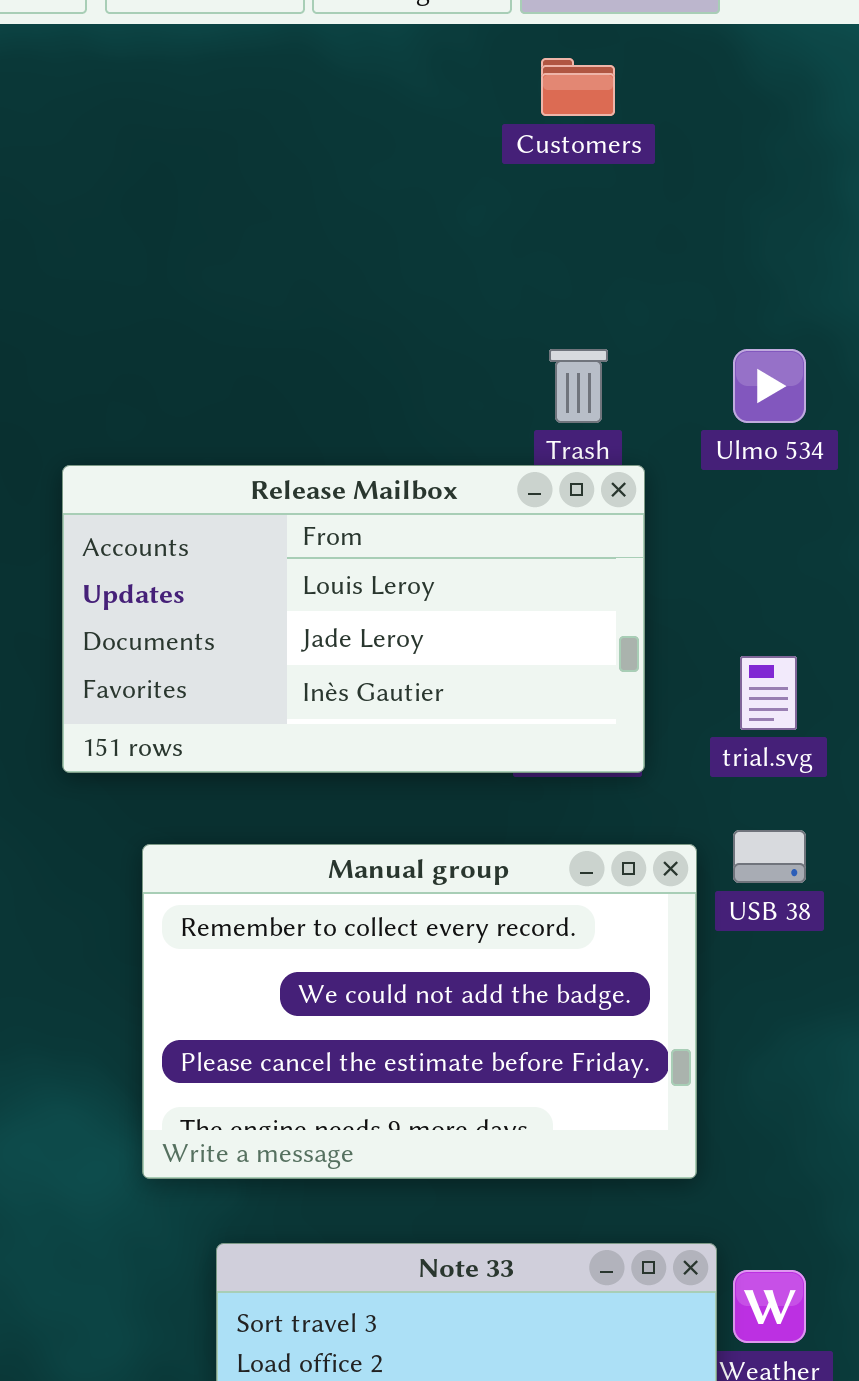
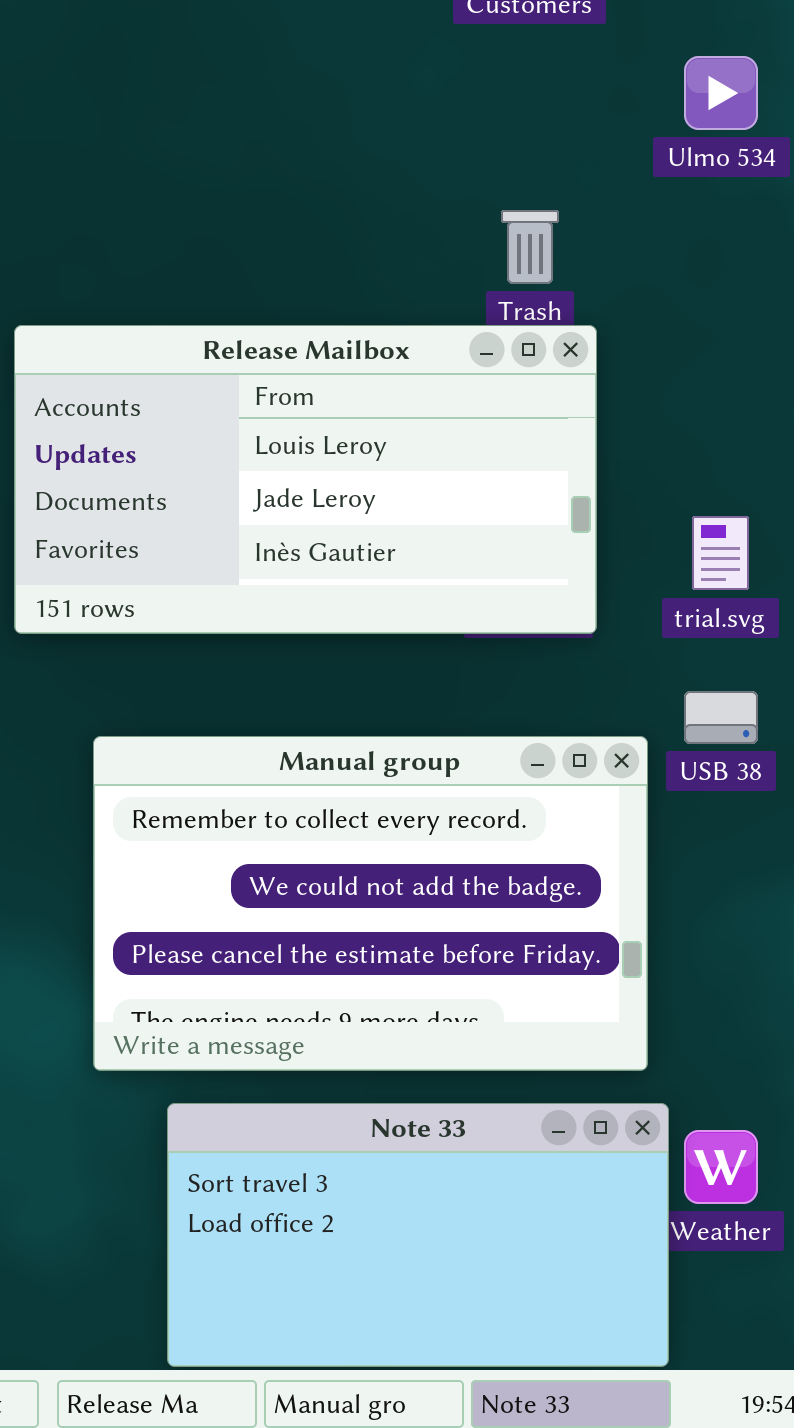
Ulmo 534: [733,349,806,423] -> [684,56,758,130], moved
Manual group: [142,844,697,1179] -> [93,736,648,1071], moved

